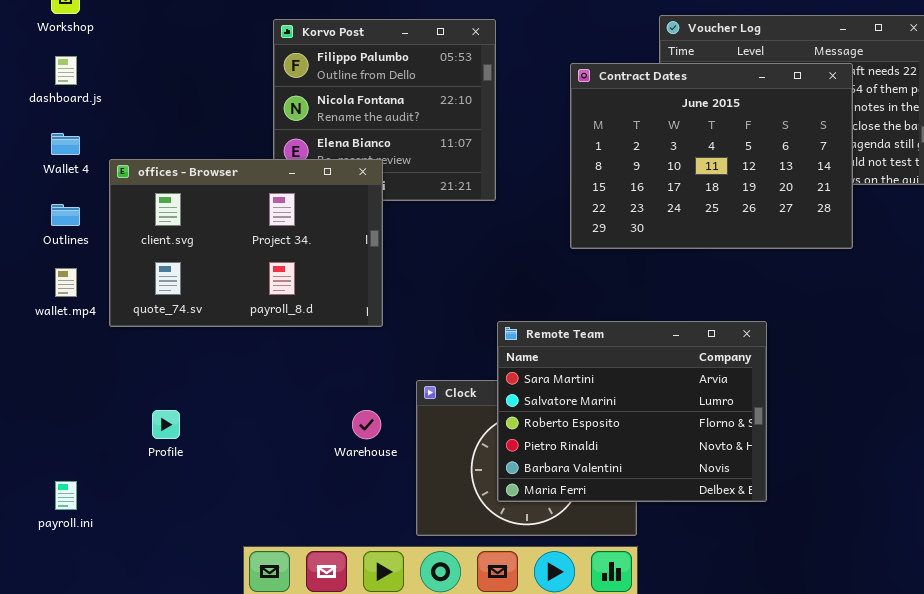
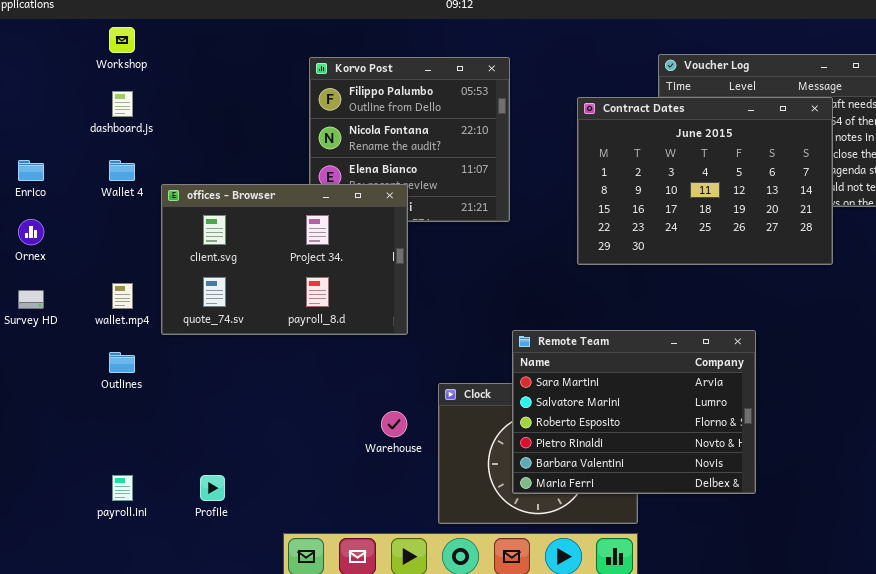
Outlines: [51,204,80,226] -> [109,352,135,373], moved
Profile: [152,410,180,439] -> [200,475,225,501], moved

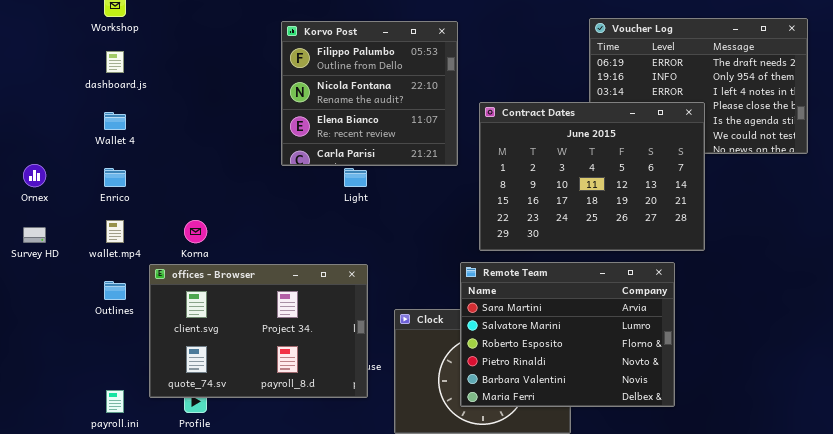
Contract Dates: [577,97,833,265] -> [479,102,705,251], moved
Enrico: [18,160,44,181] -> [104,168,126,187], moved
offices - Browser: [161,184,408,335] -> [149,264,368,398], moved

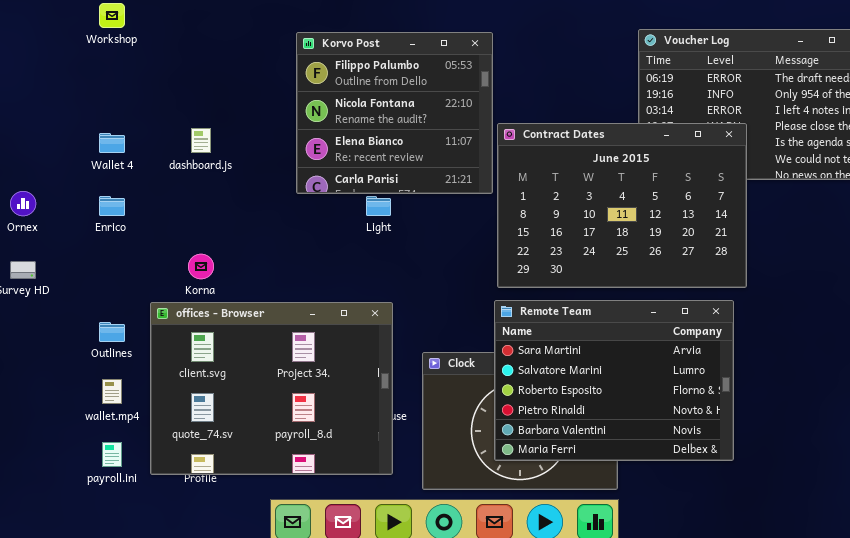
dashboard.js: [106,51,124,73] -> [191,128,211,153], moved
Contract Dates: [479,102,705,251] -> [497,123,747,288], moved
wallet.mp4: [106,220,124,243] -> [102,379,122,404], moved
offices - Browser: [149,264,368,398] -> [150,302,393,475], resized

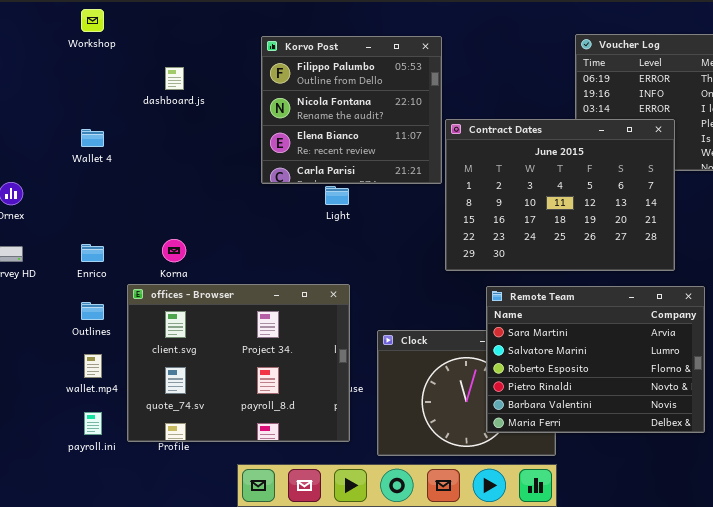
dashboard.js: [191,128,211,153] -> [165,67,184,90], moved
Enrico: [99,196,125,216] -> [81,244,104,262], moved
Remote Team: [494,300,734,461] -> [486,286,705,433], moved

